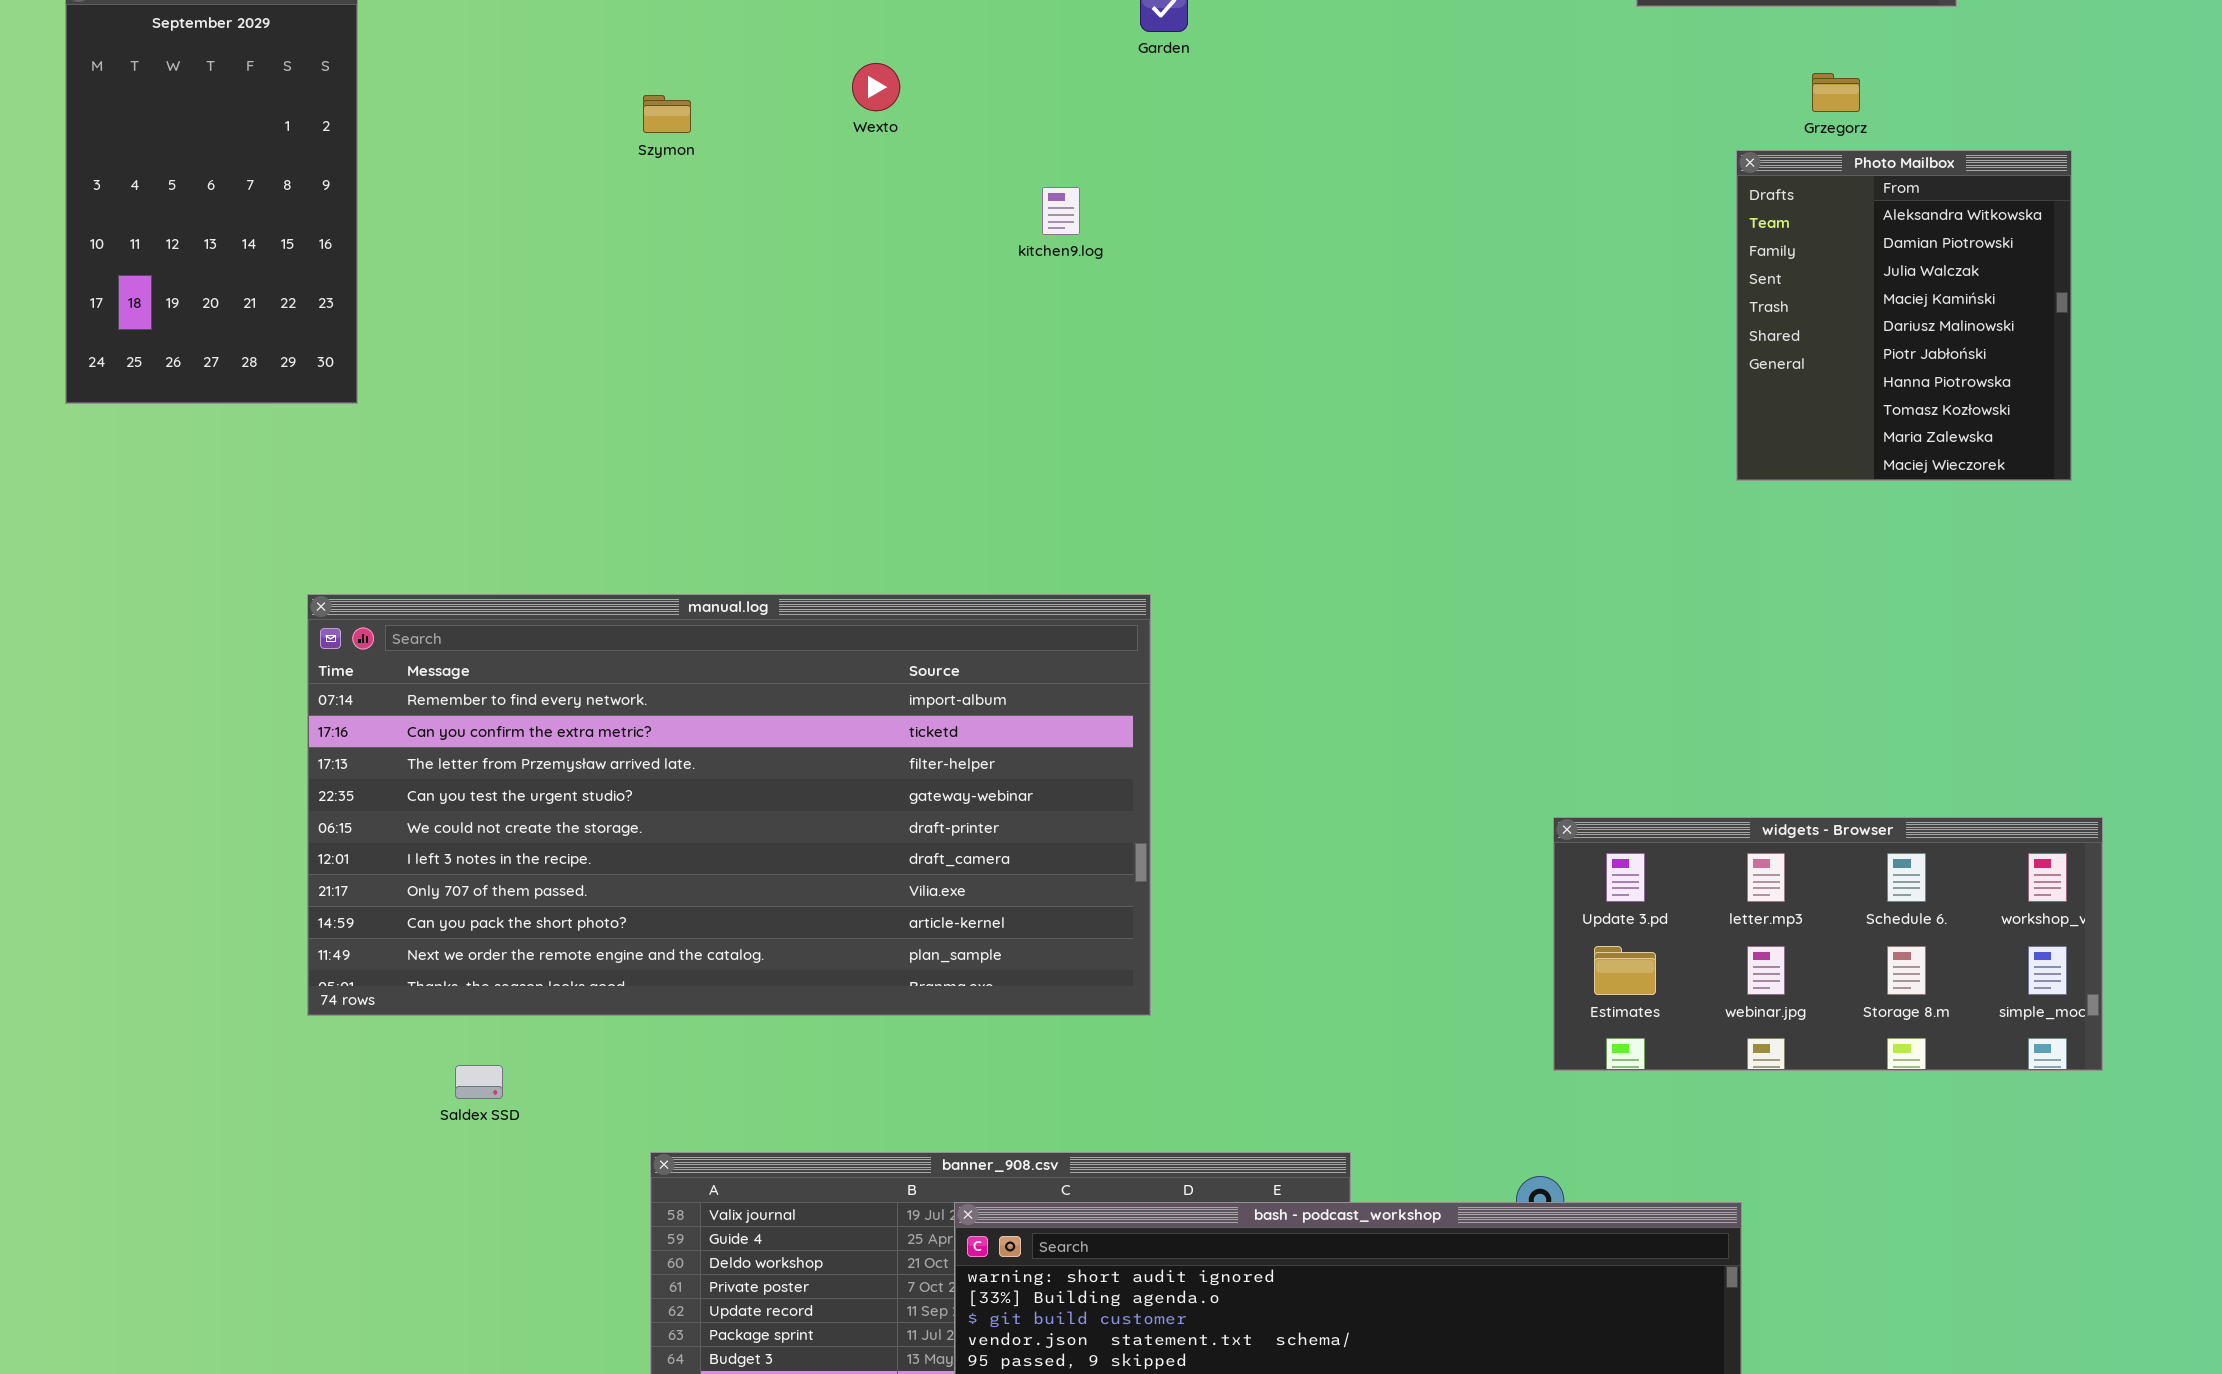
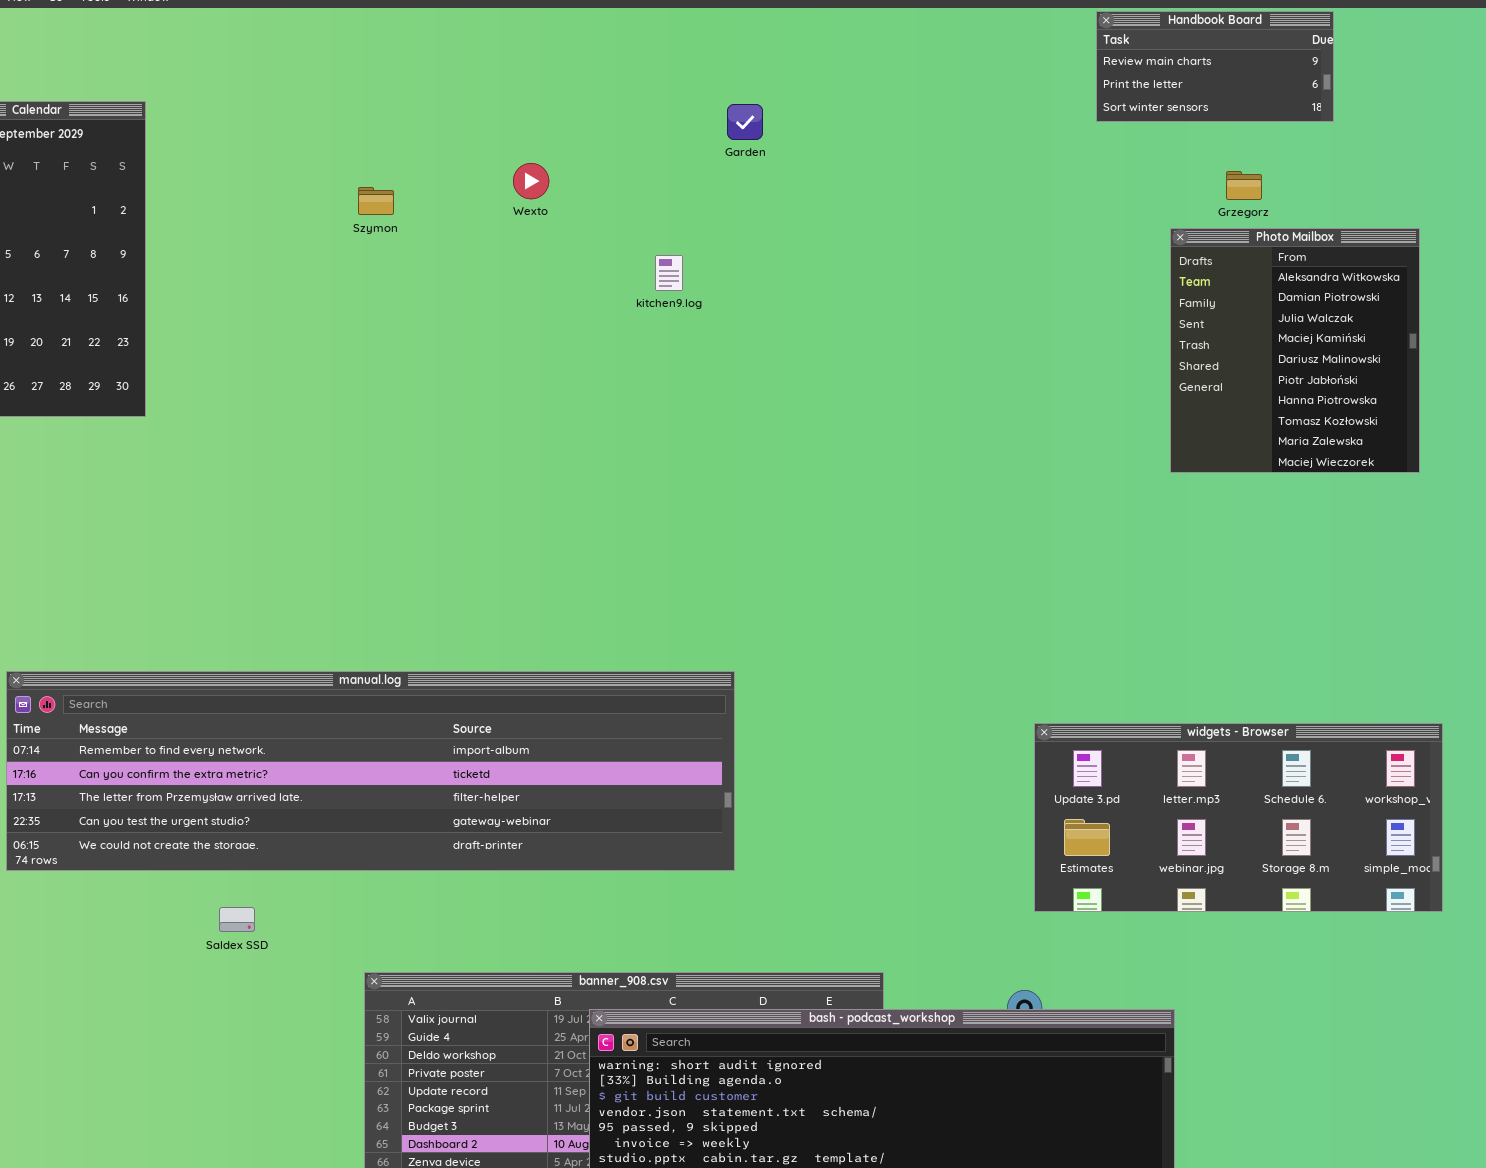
manual.log: [307,594,1151,1016] -> [6,671,735,871], resized

